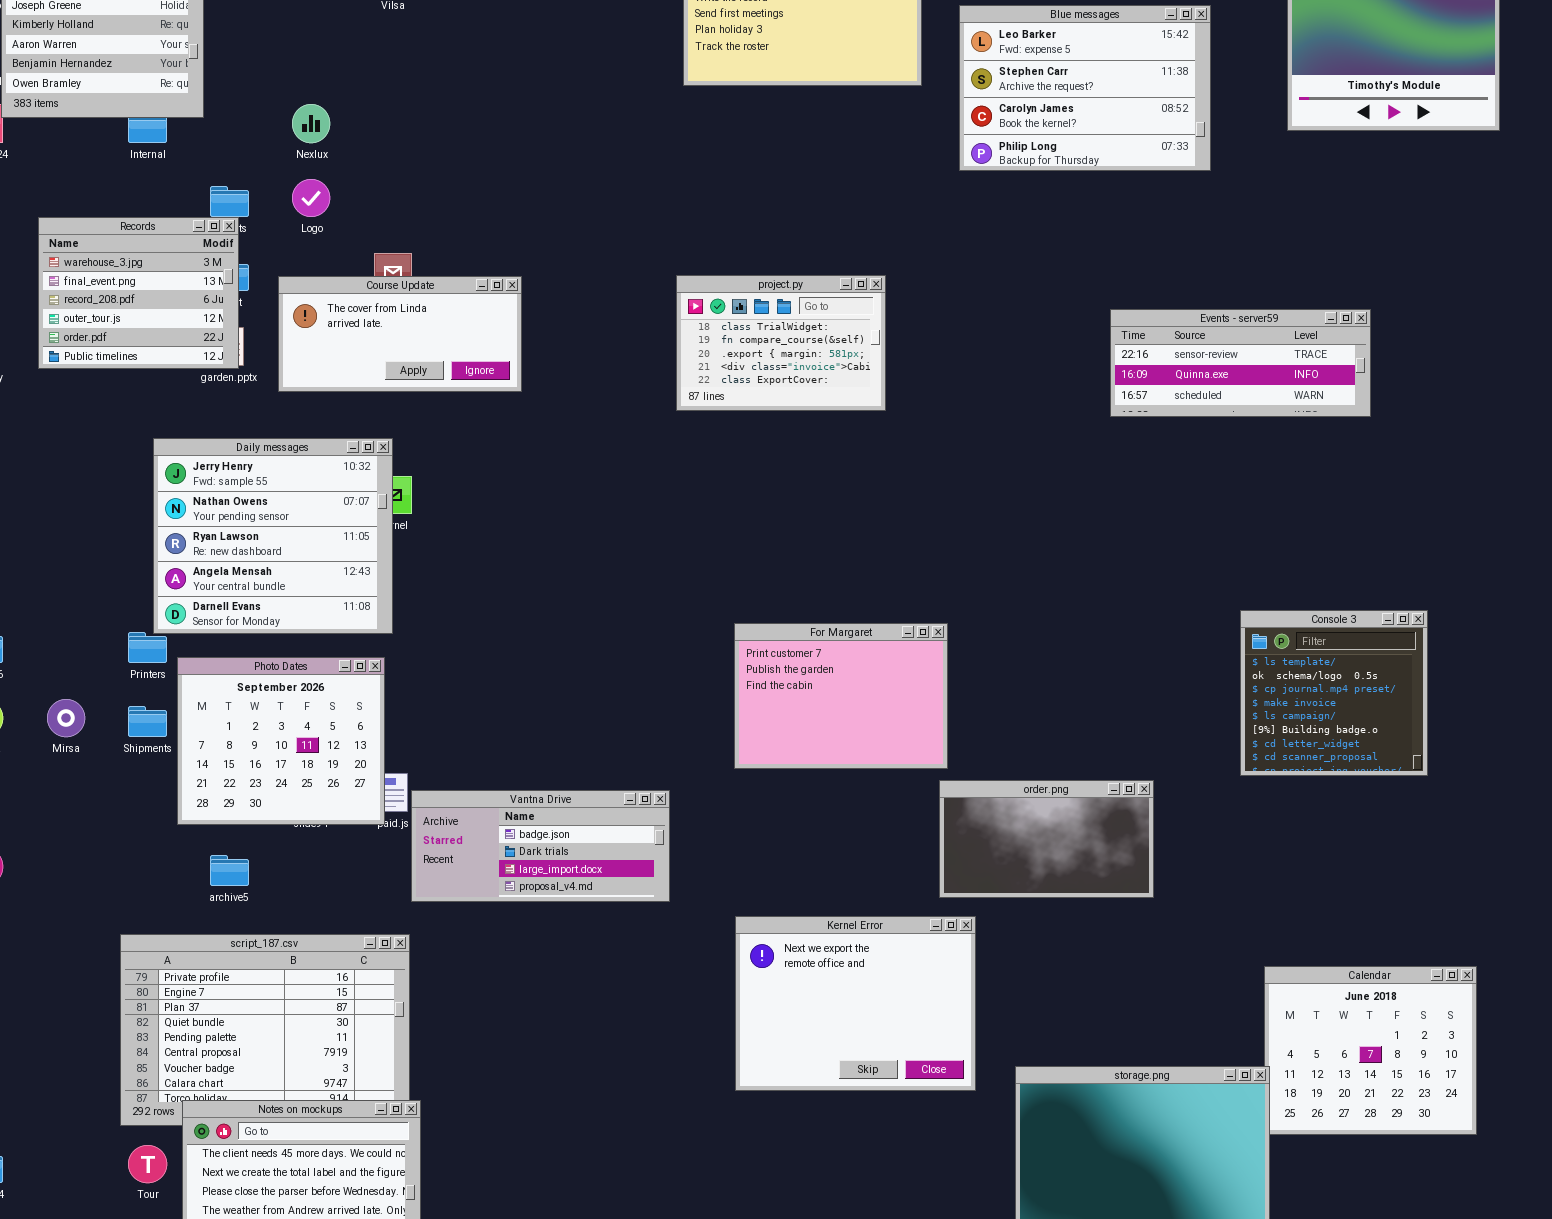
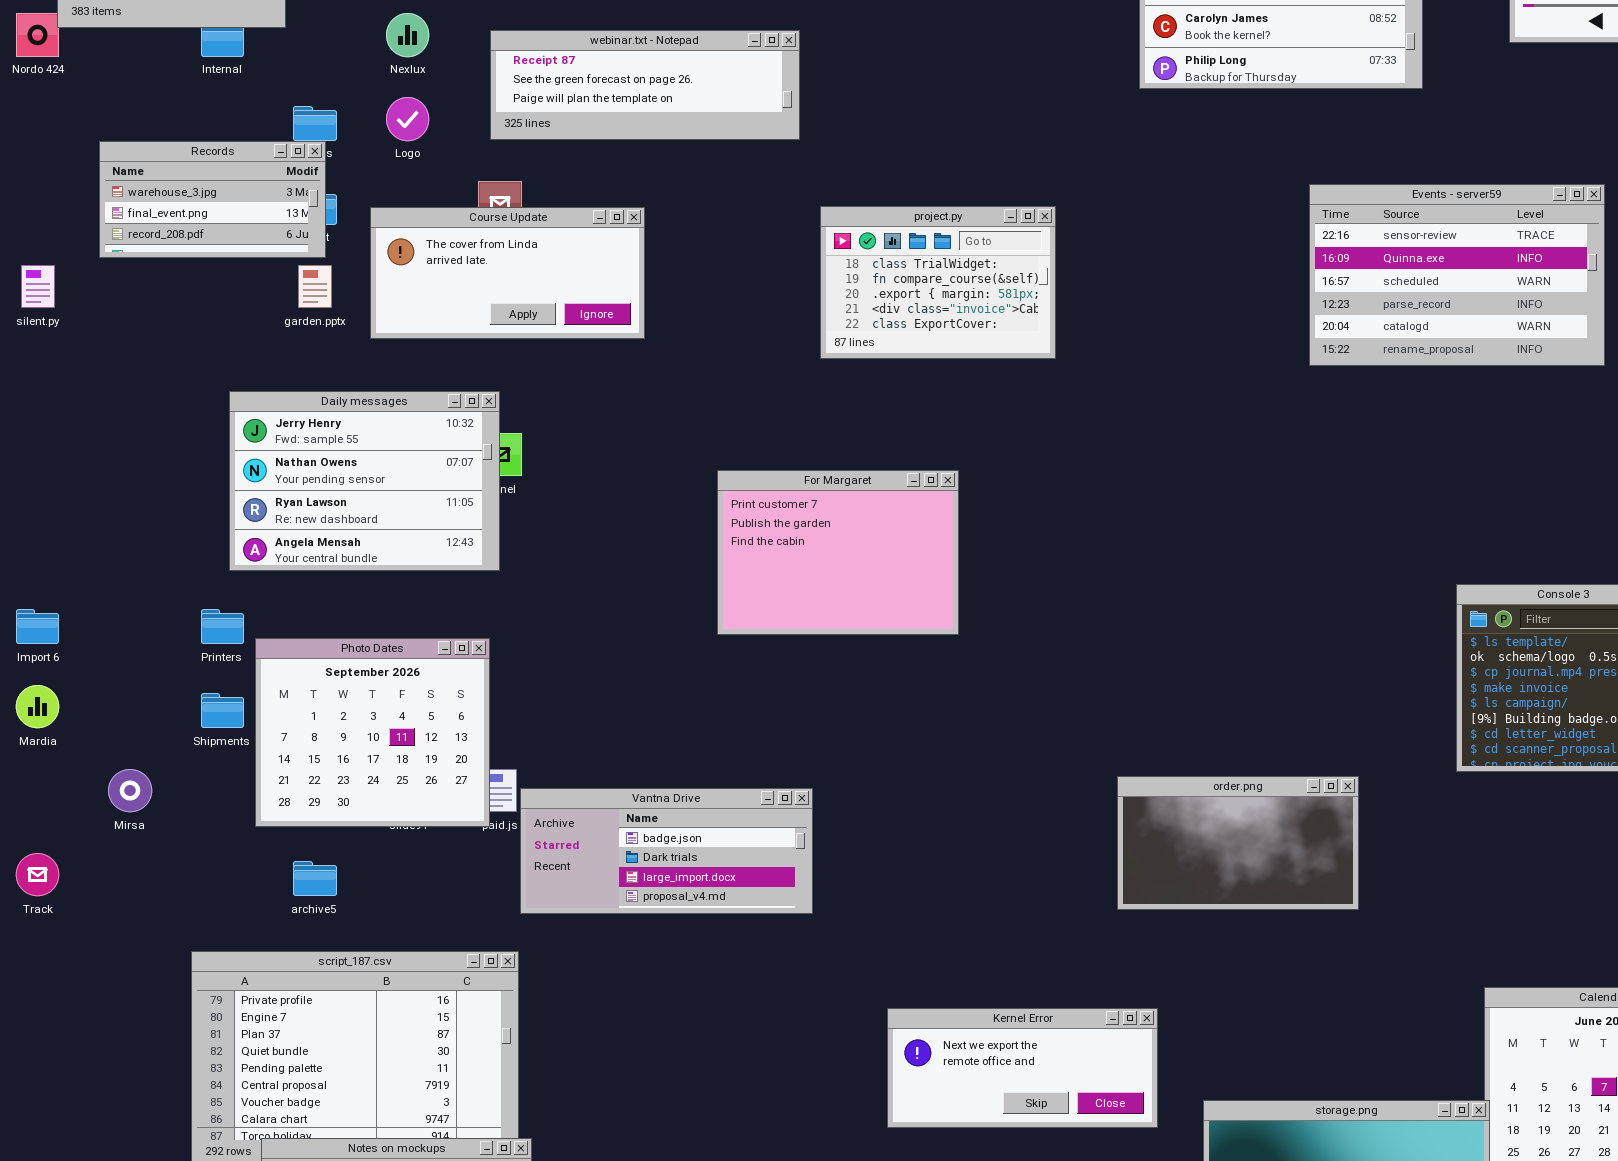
webinar.txt - Notepad: none -> [490,30,800,140], opened
Records: [38,217,239,369] -> [99,141,326,258], resized
Events - server59: [1110,309,1371,417] -> [1309,184,1605,366], resized
Daily messages: [153,438,393,634] -> [229,391,500,571], resized
For Margaret: [734,623,948,769] -> [717,470,959,635], moved
Mirsa: [47,699,85,737] -> [108,769,152,812], moved
Kernel Error: [735,916,976,1091] -> [887,1008,1158,1128], resized

